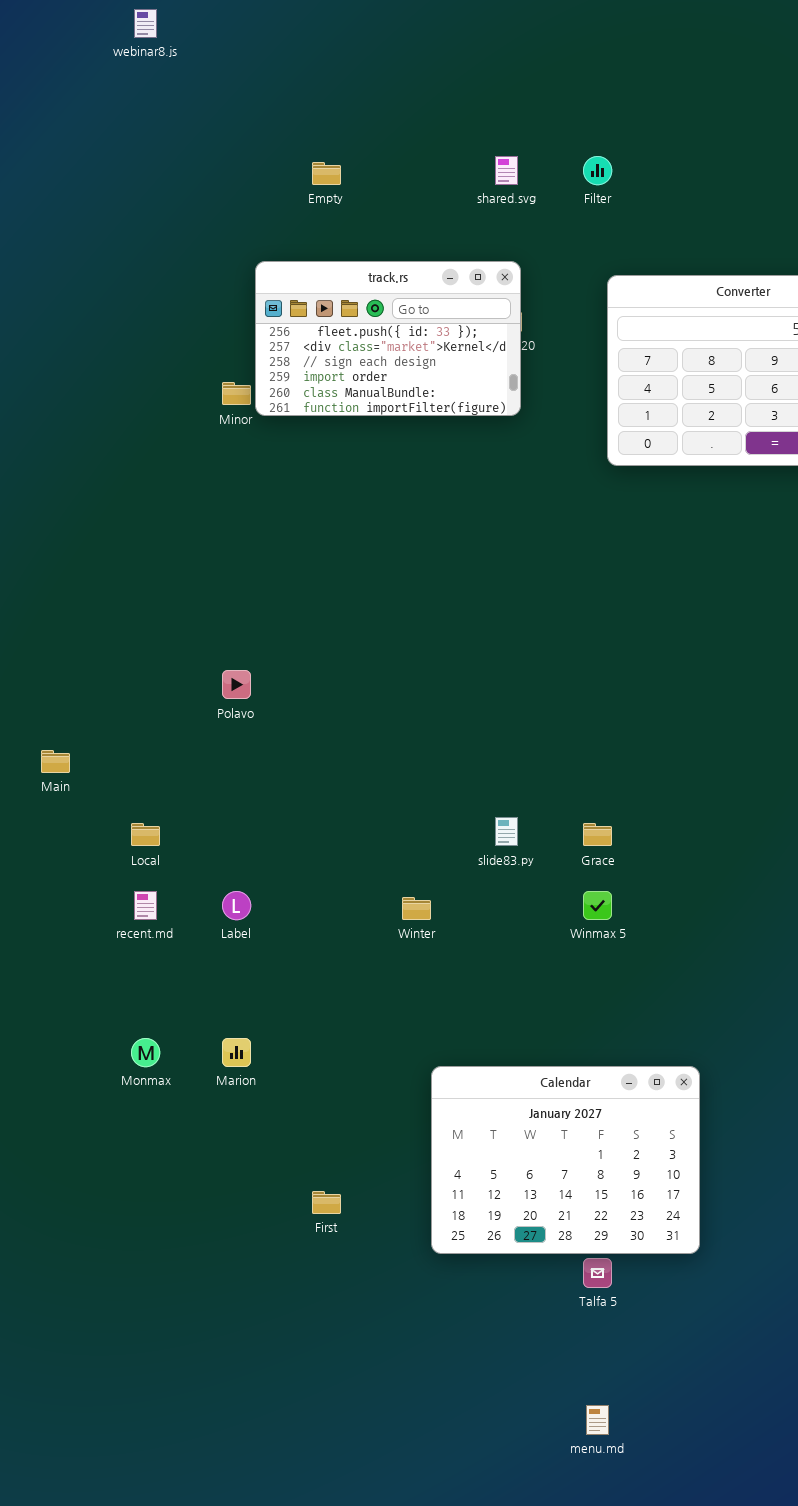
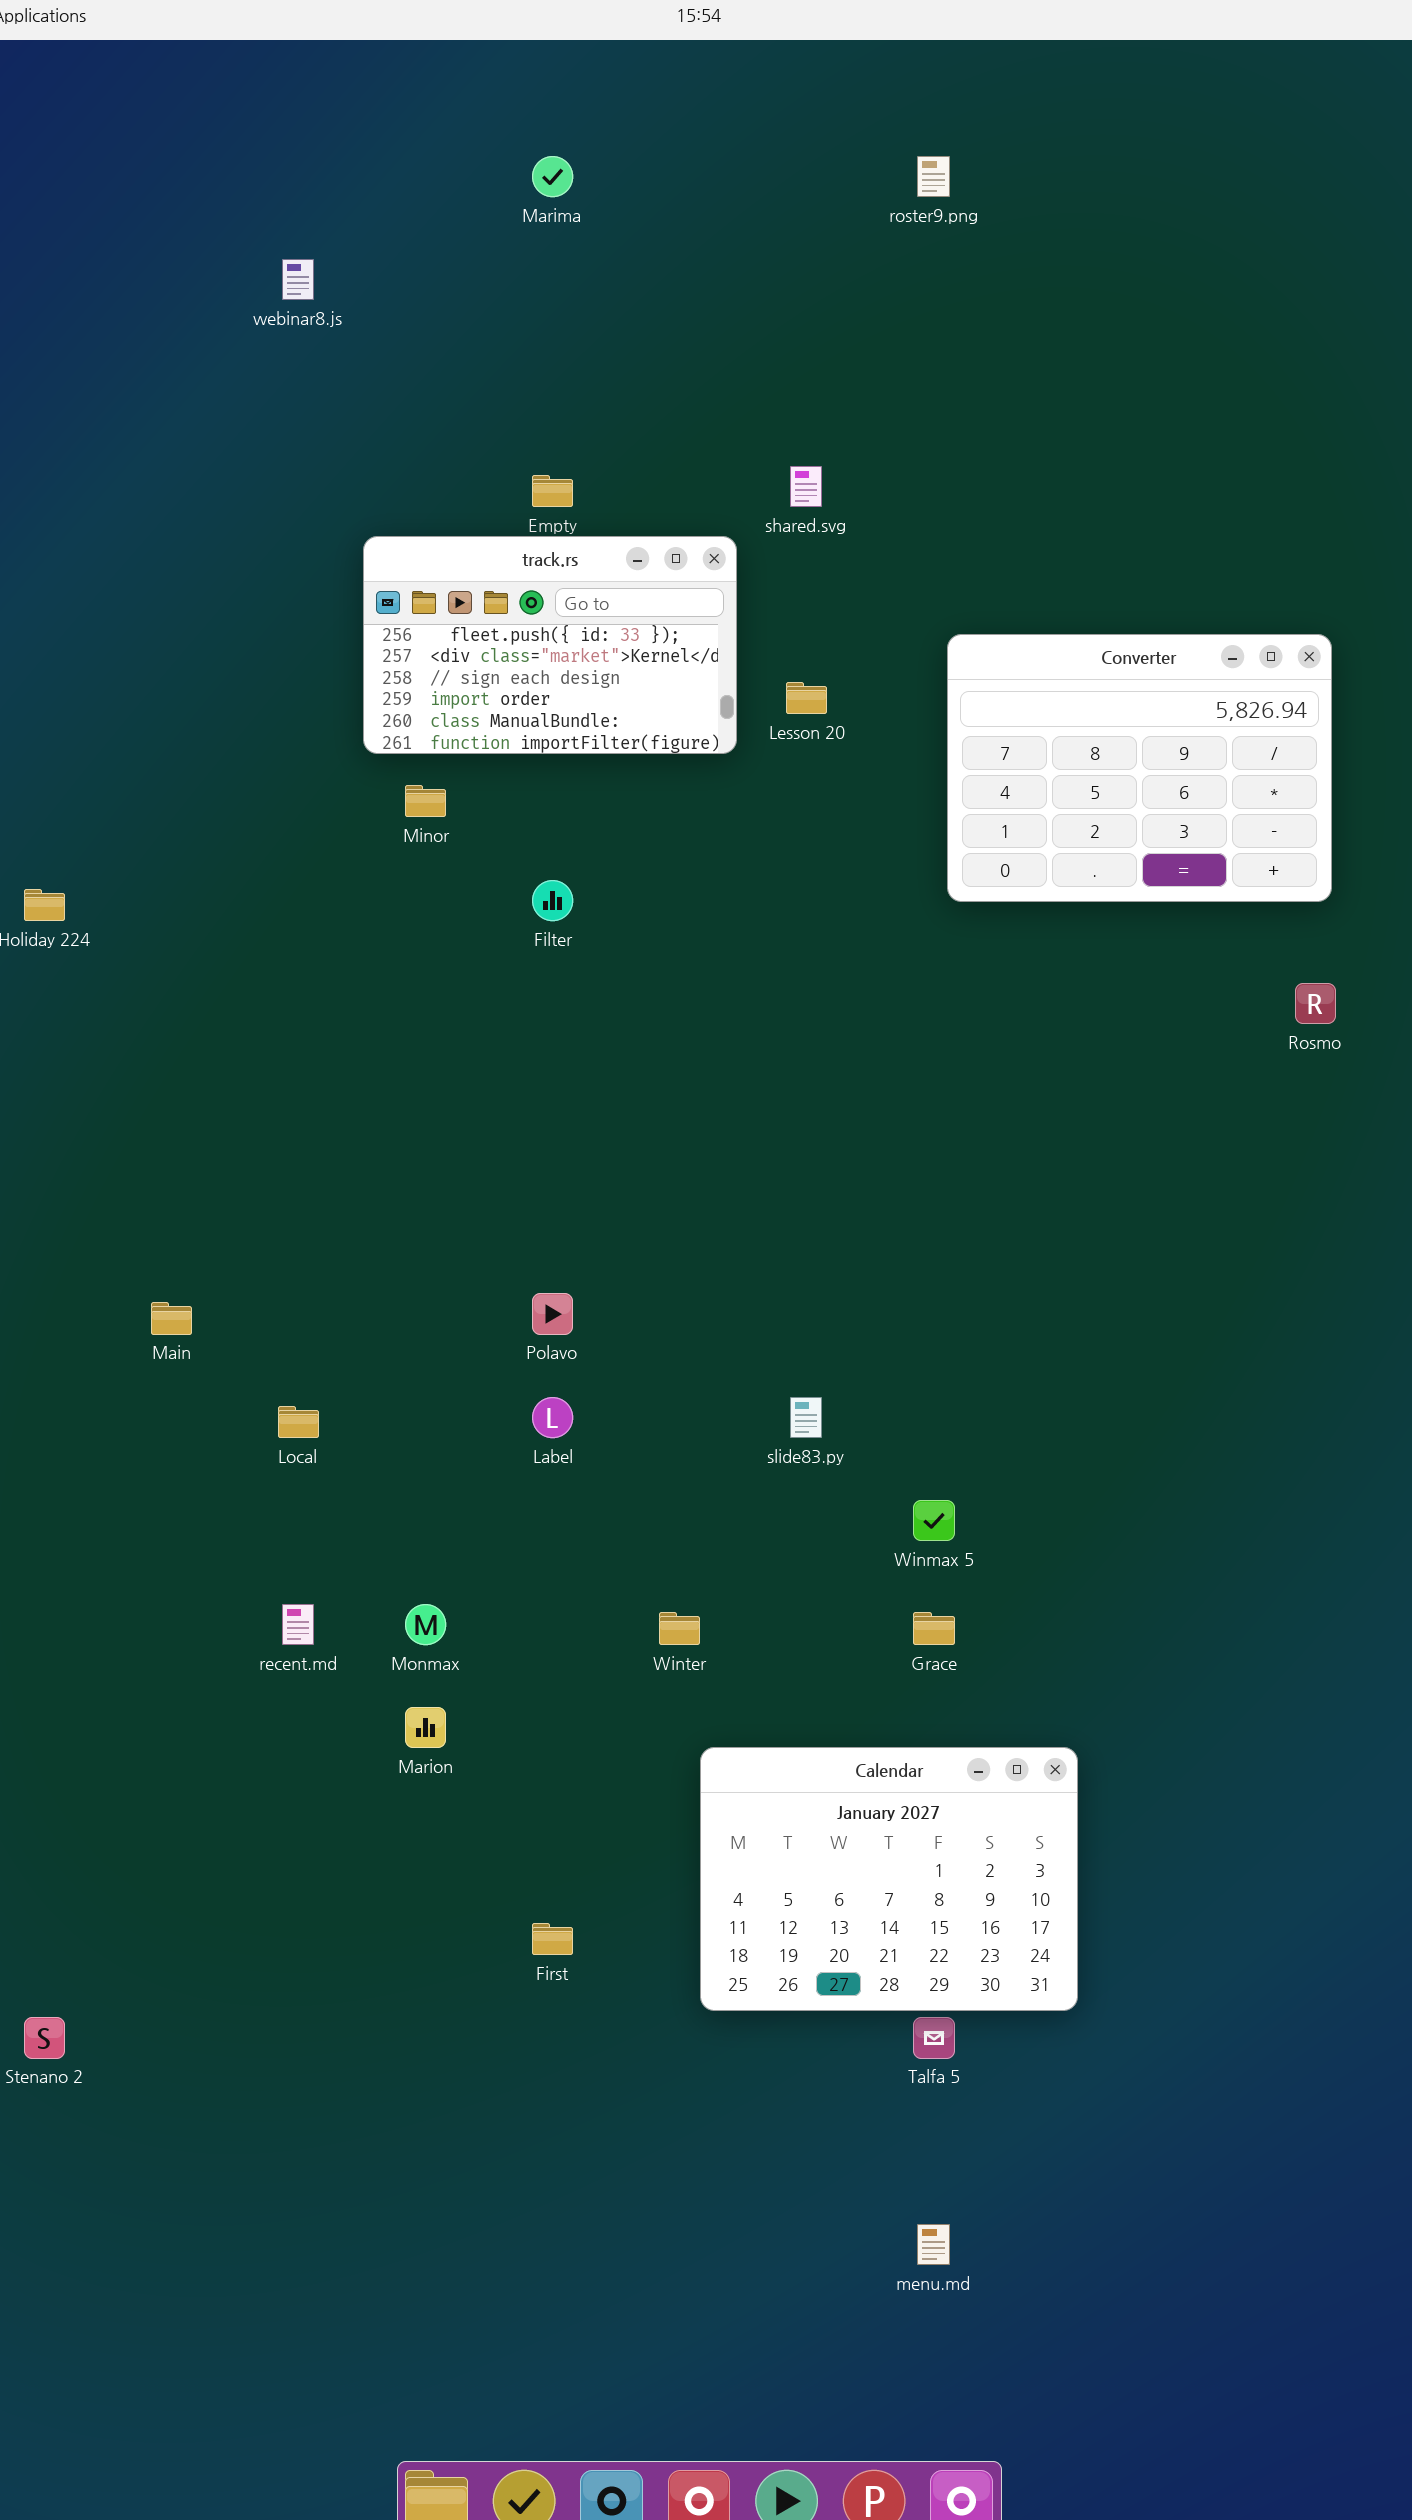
Filter: [583,156,612,185] -> [532,880,573,921], moved
track.rs: [255,261,521,416] -> [363,536,737,754], moved
Polavo: [222,670,251,699] -> [532,1293,573,1335], moved
Grace: [583,823,612,846] -> [913,1612,955,1645], moved
recent.md: [134,891,157,920] -> [282,1604,314,1645], moved
Label: [222,891,251,920] -> [532,1397,573,1438], moved
Winter: [402,897,431,920] -> [659,1612,700,1645], moved
Monmax: [131,1038,160,1067] -> [405,1604,446,1645], moved

